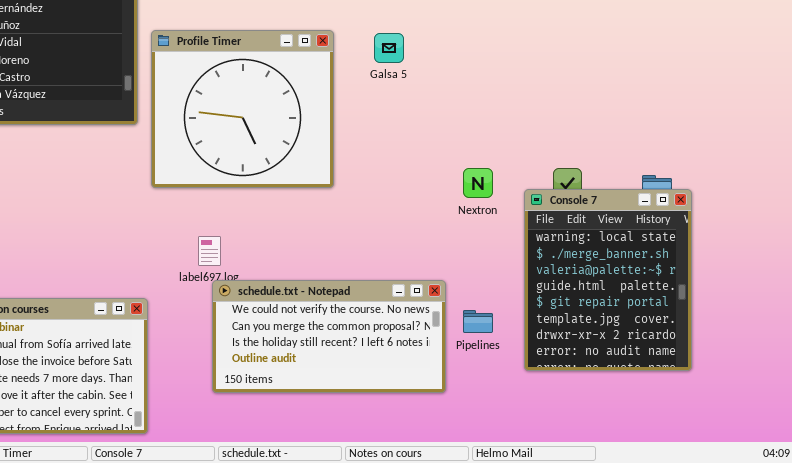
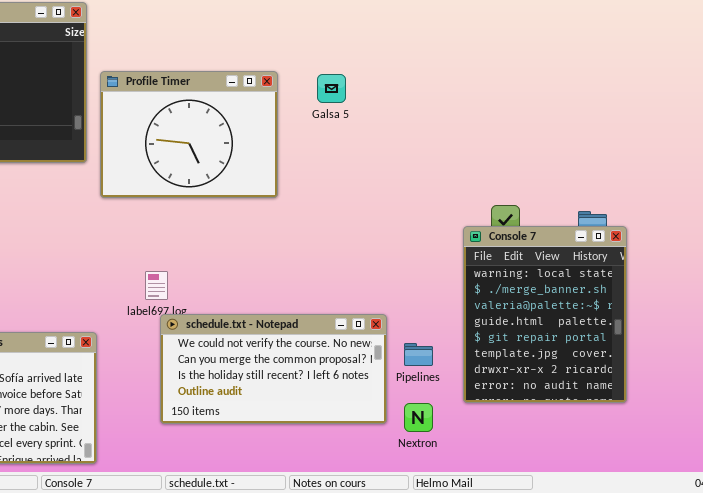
Profile Timer: [151,30,334,188] -> [100,71,278,198], resized
Nextron: [463,168,493,198] -> [404,403,433,432], moved

